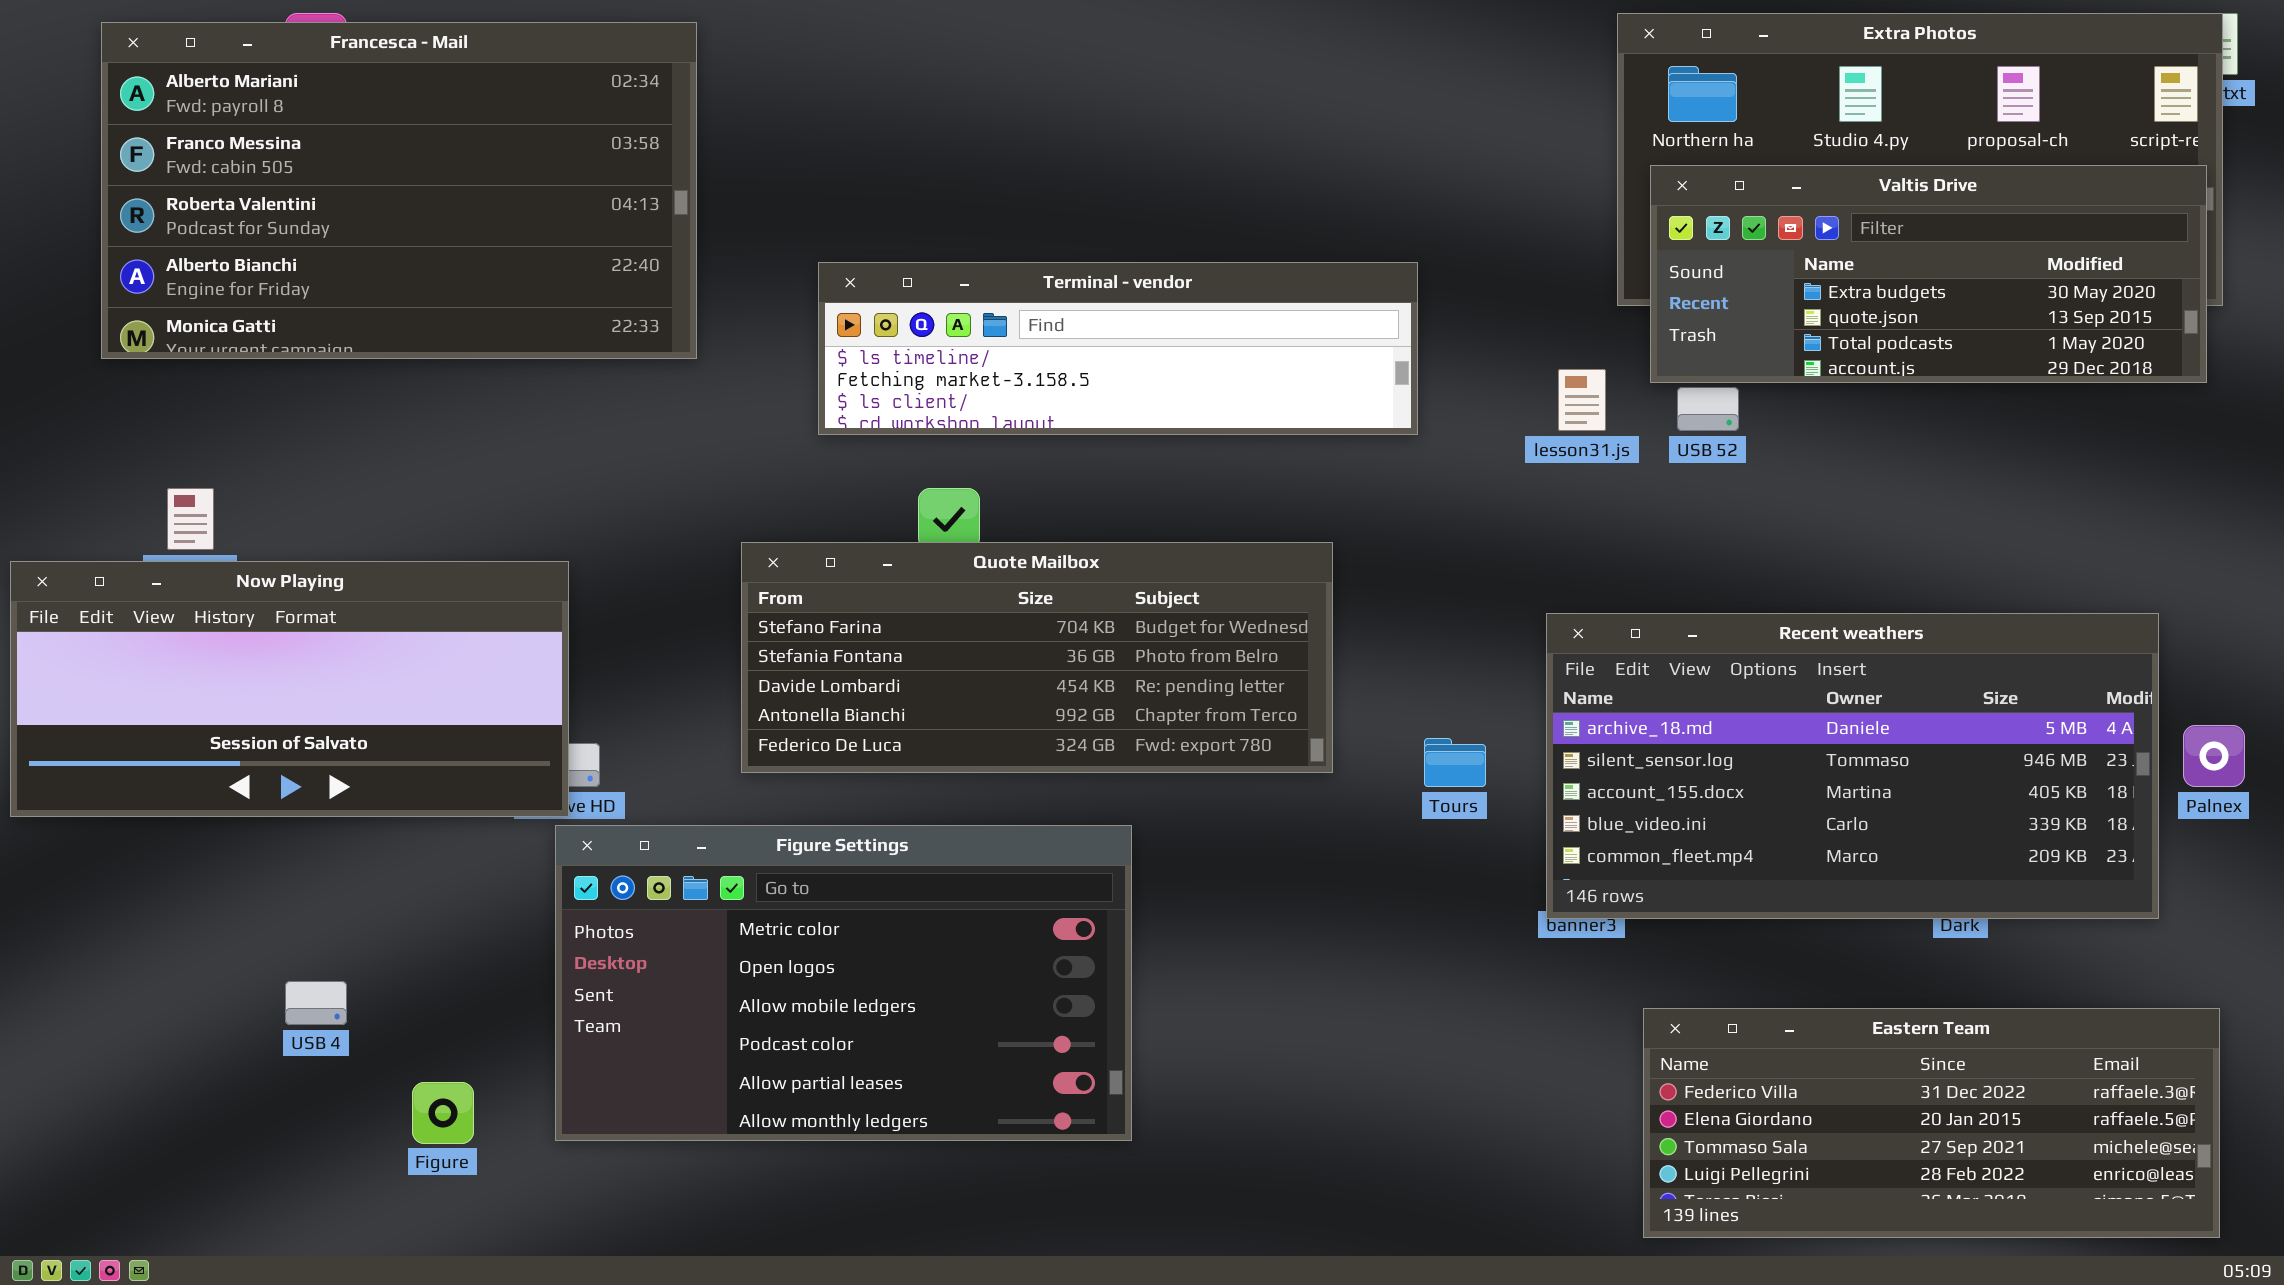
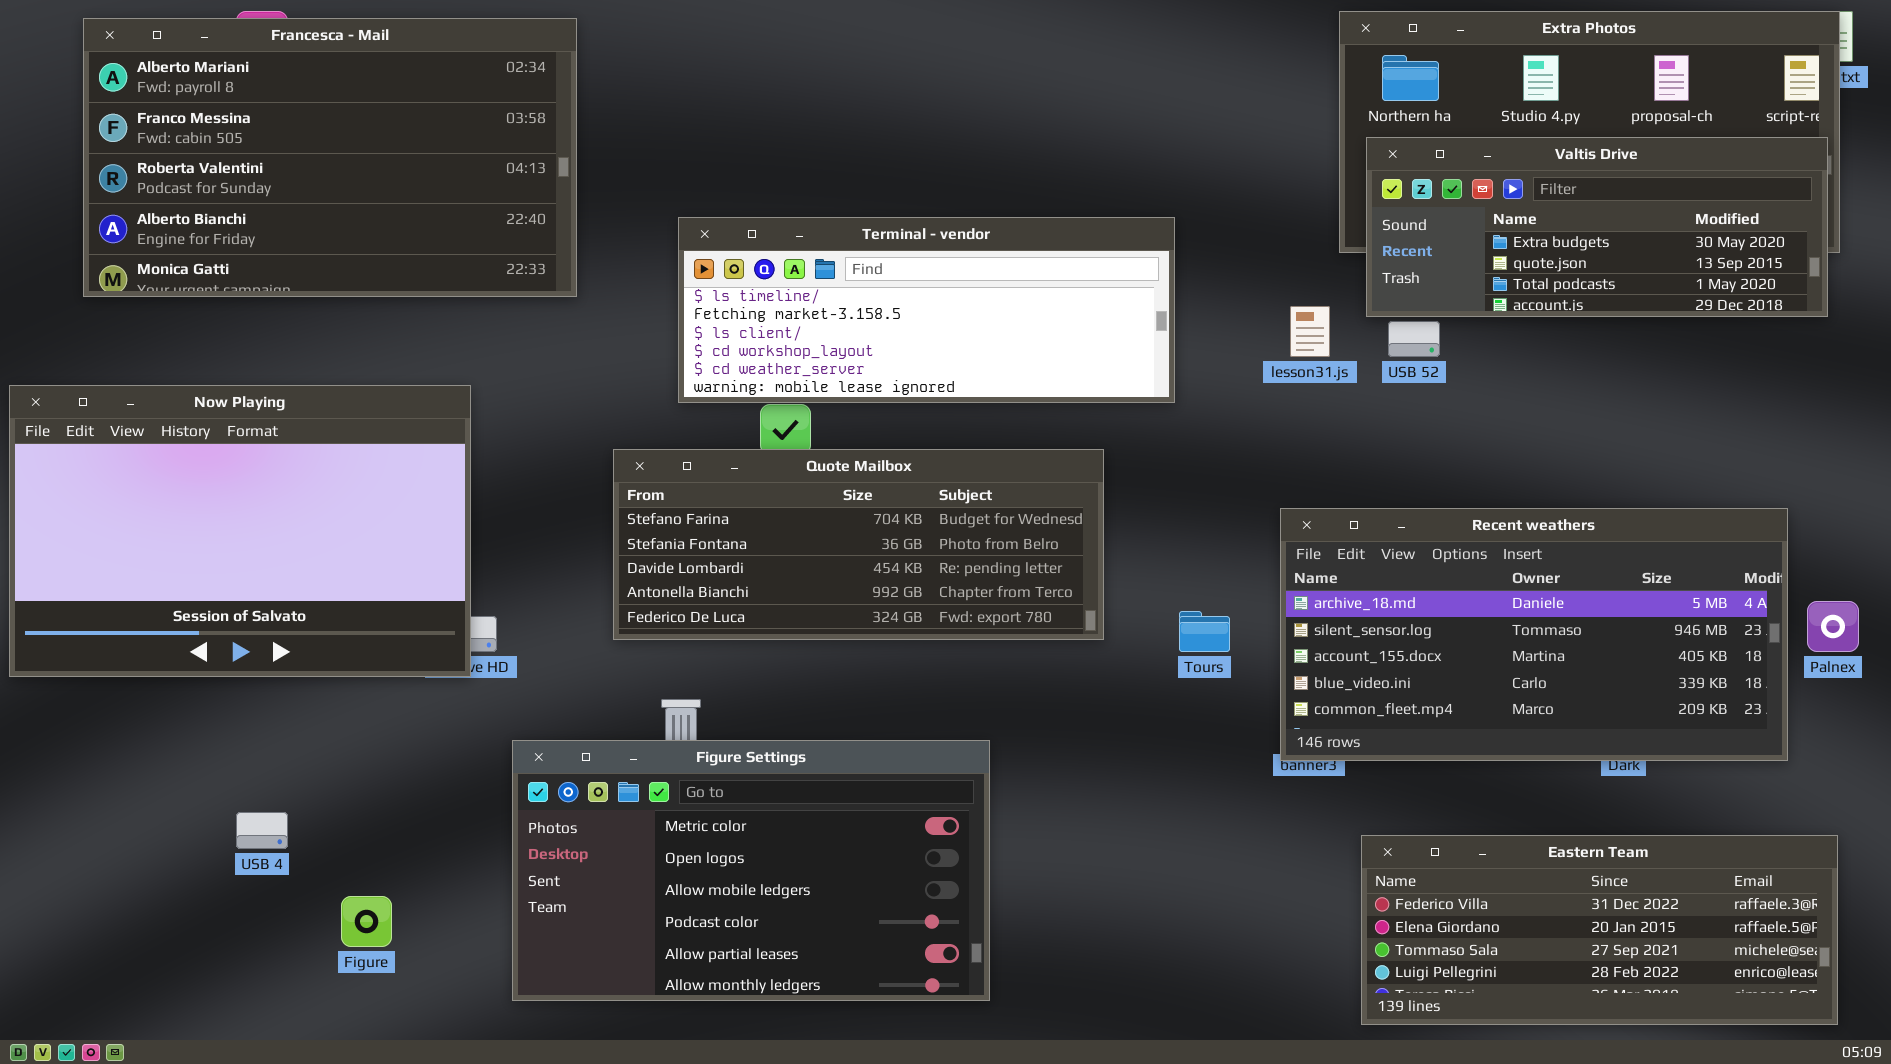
Terminal - vendor: [818,262,1418,435] -> [678,217,1175,403], resized
Now Playing: [10,561,569,817] -> [9,385,471,677], resized
Figure Settings: [555,825,1132,1141] -> [512,740,990,1001], moved

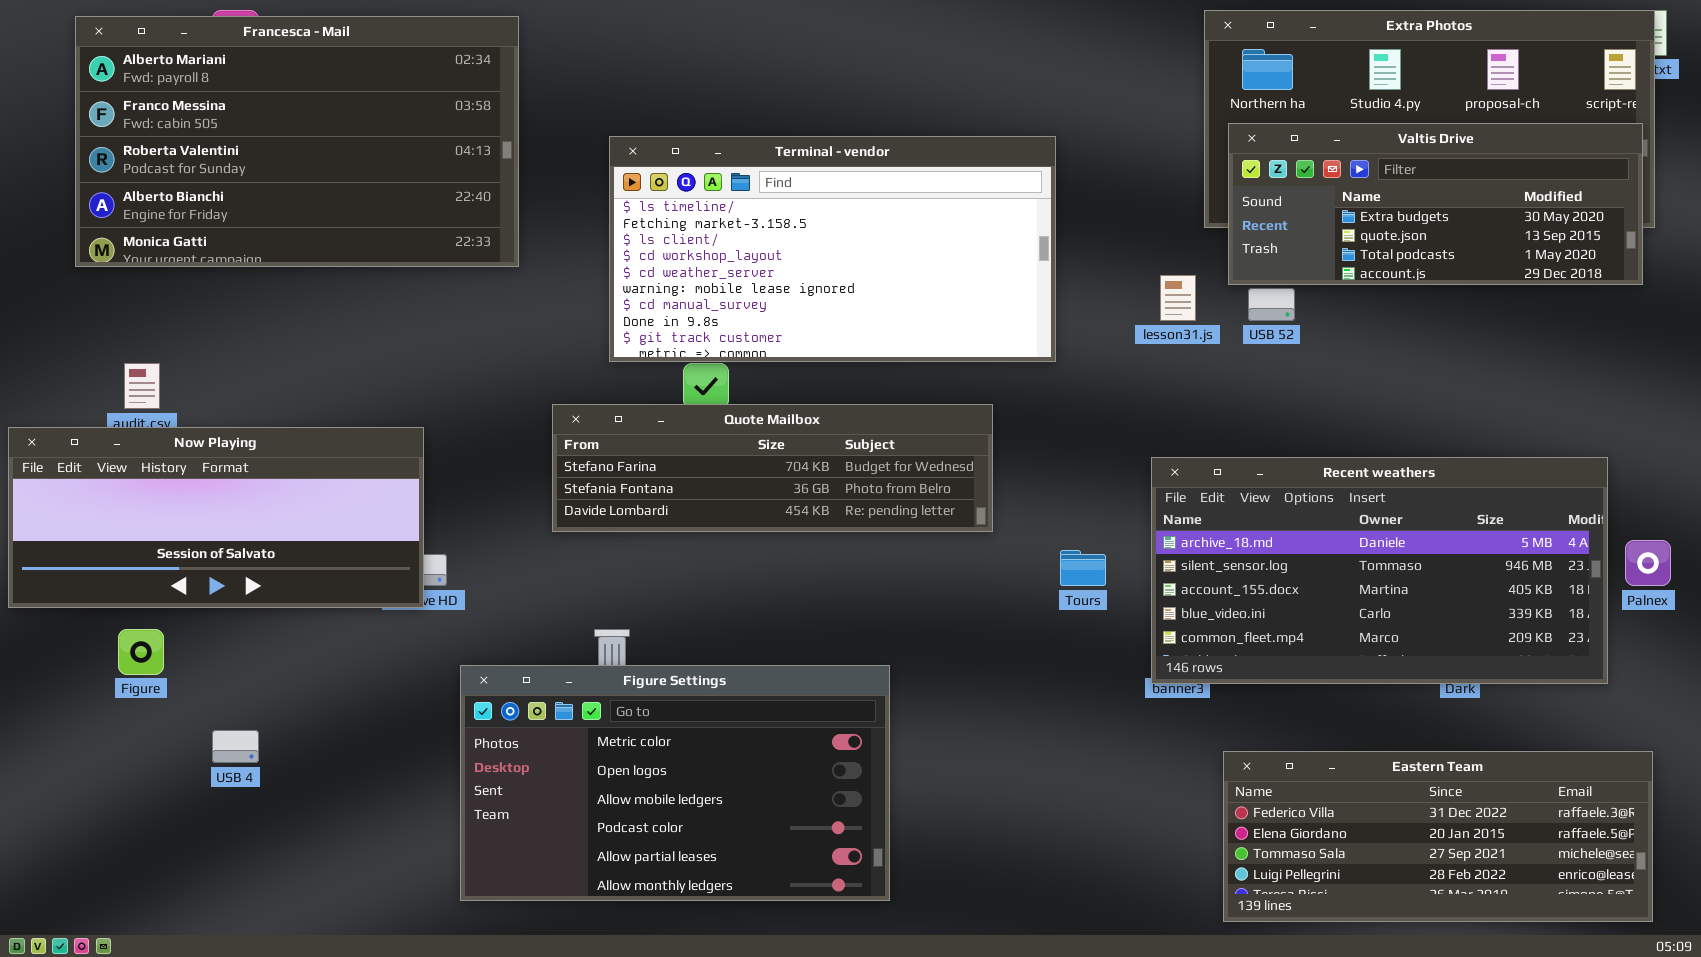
Terminal - vendor: [678,217,1175,403] -> [609,136,1056,362], resized
Now Playing: [9,385,471,677] -> [8,427,424,608], resized
Quote Mailbox: [613,449,1104,640] -> [552,404,993,532], resized
Figure: [341,896,392,947] -> [118,629,164,675], moved

